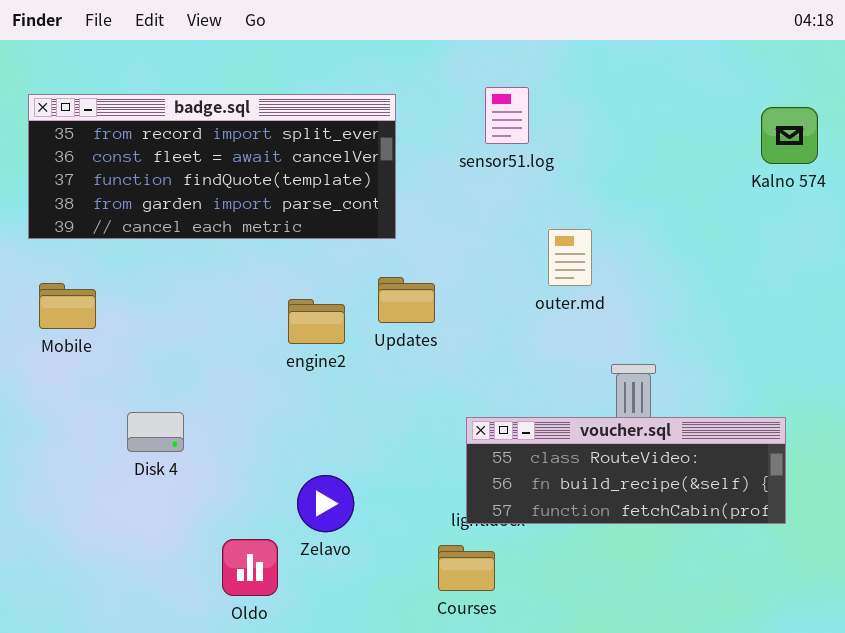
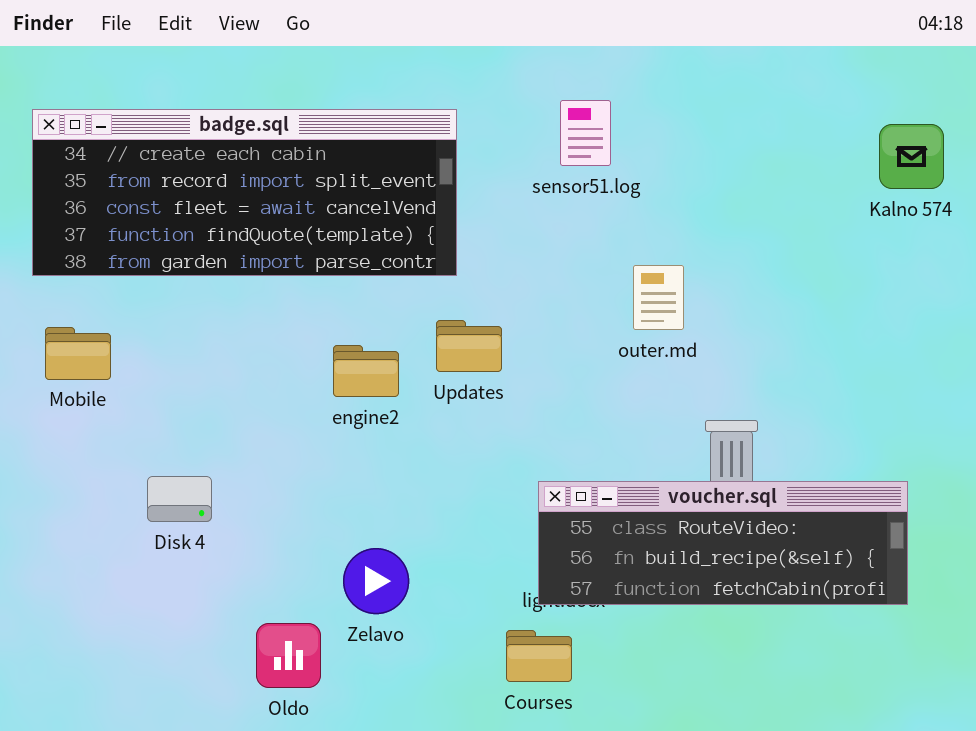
badge.sql: [28,94,396,239] -> [32,109,457,276], scrolled up 1 row

